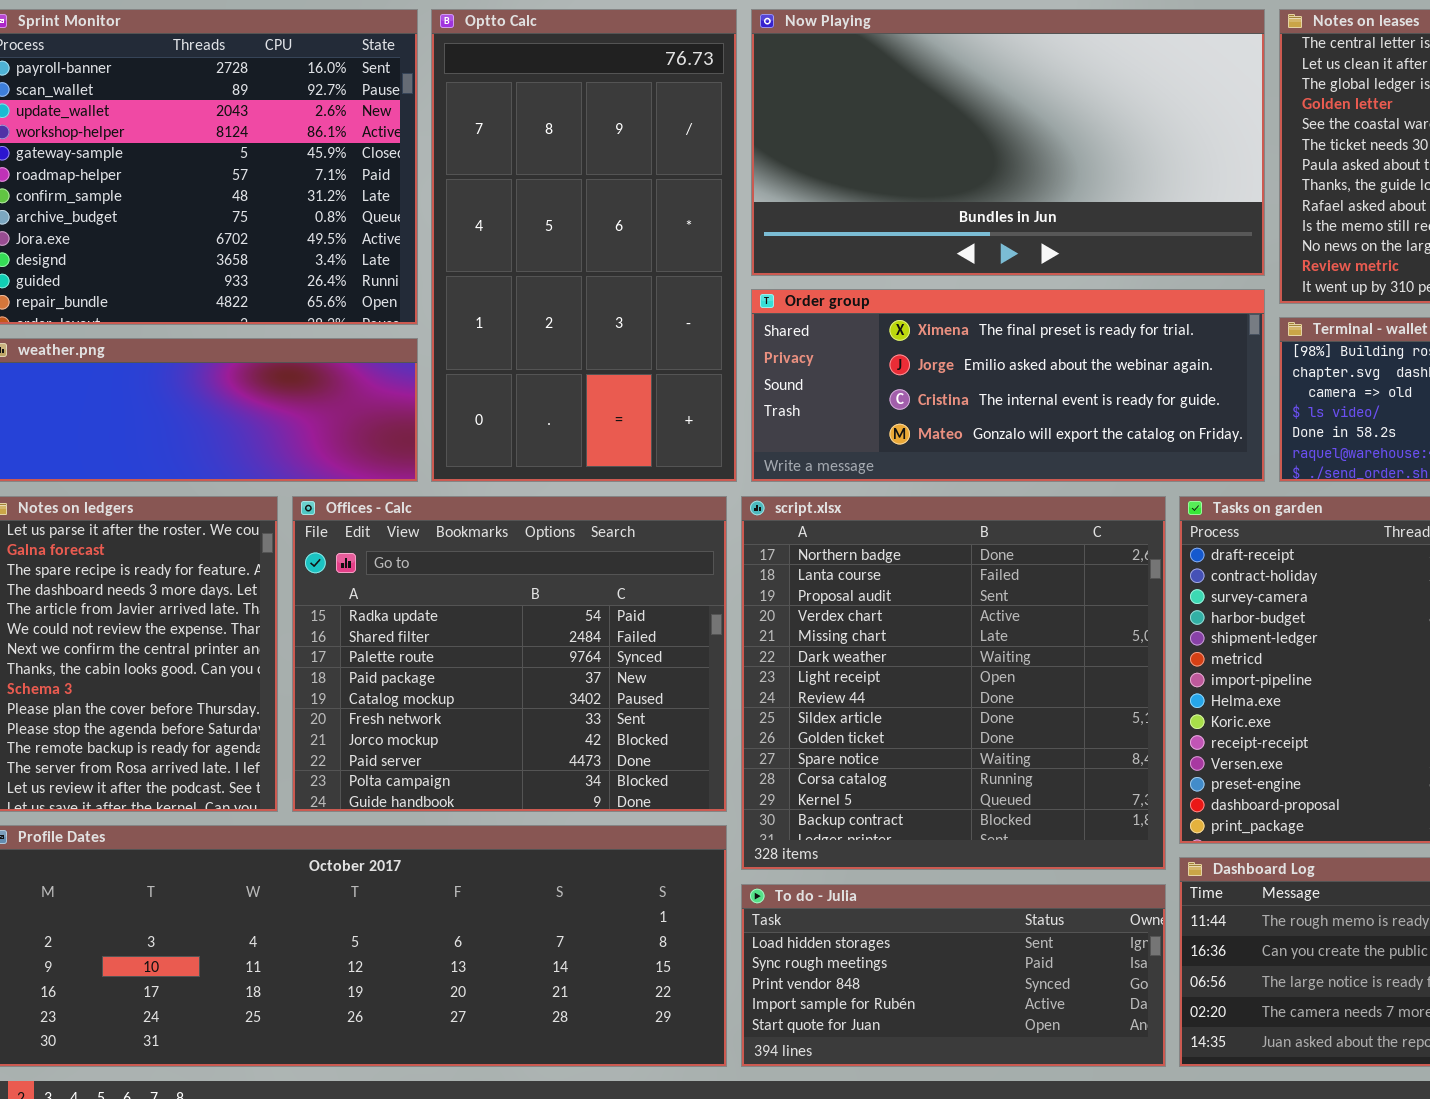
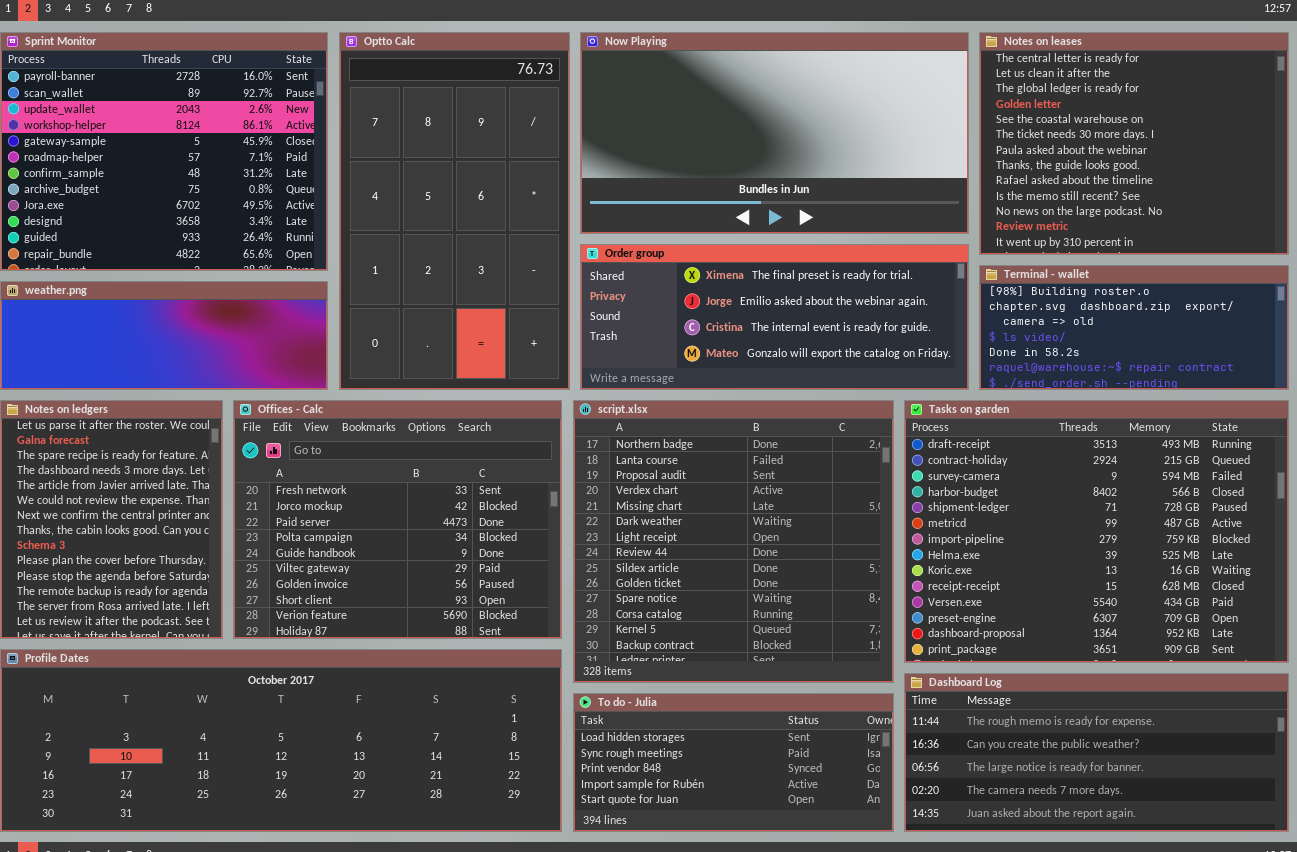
Offices - Calc: [292,496,727,812] -> [233,400,562,639], scrolled down 5 rows

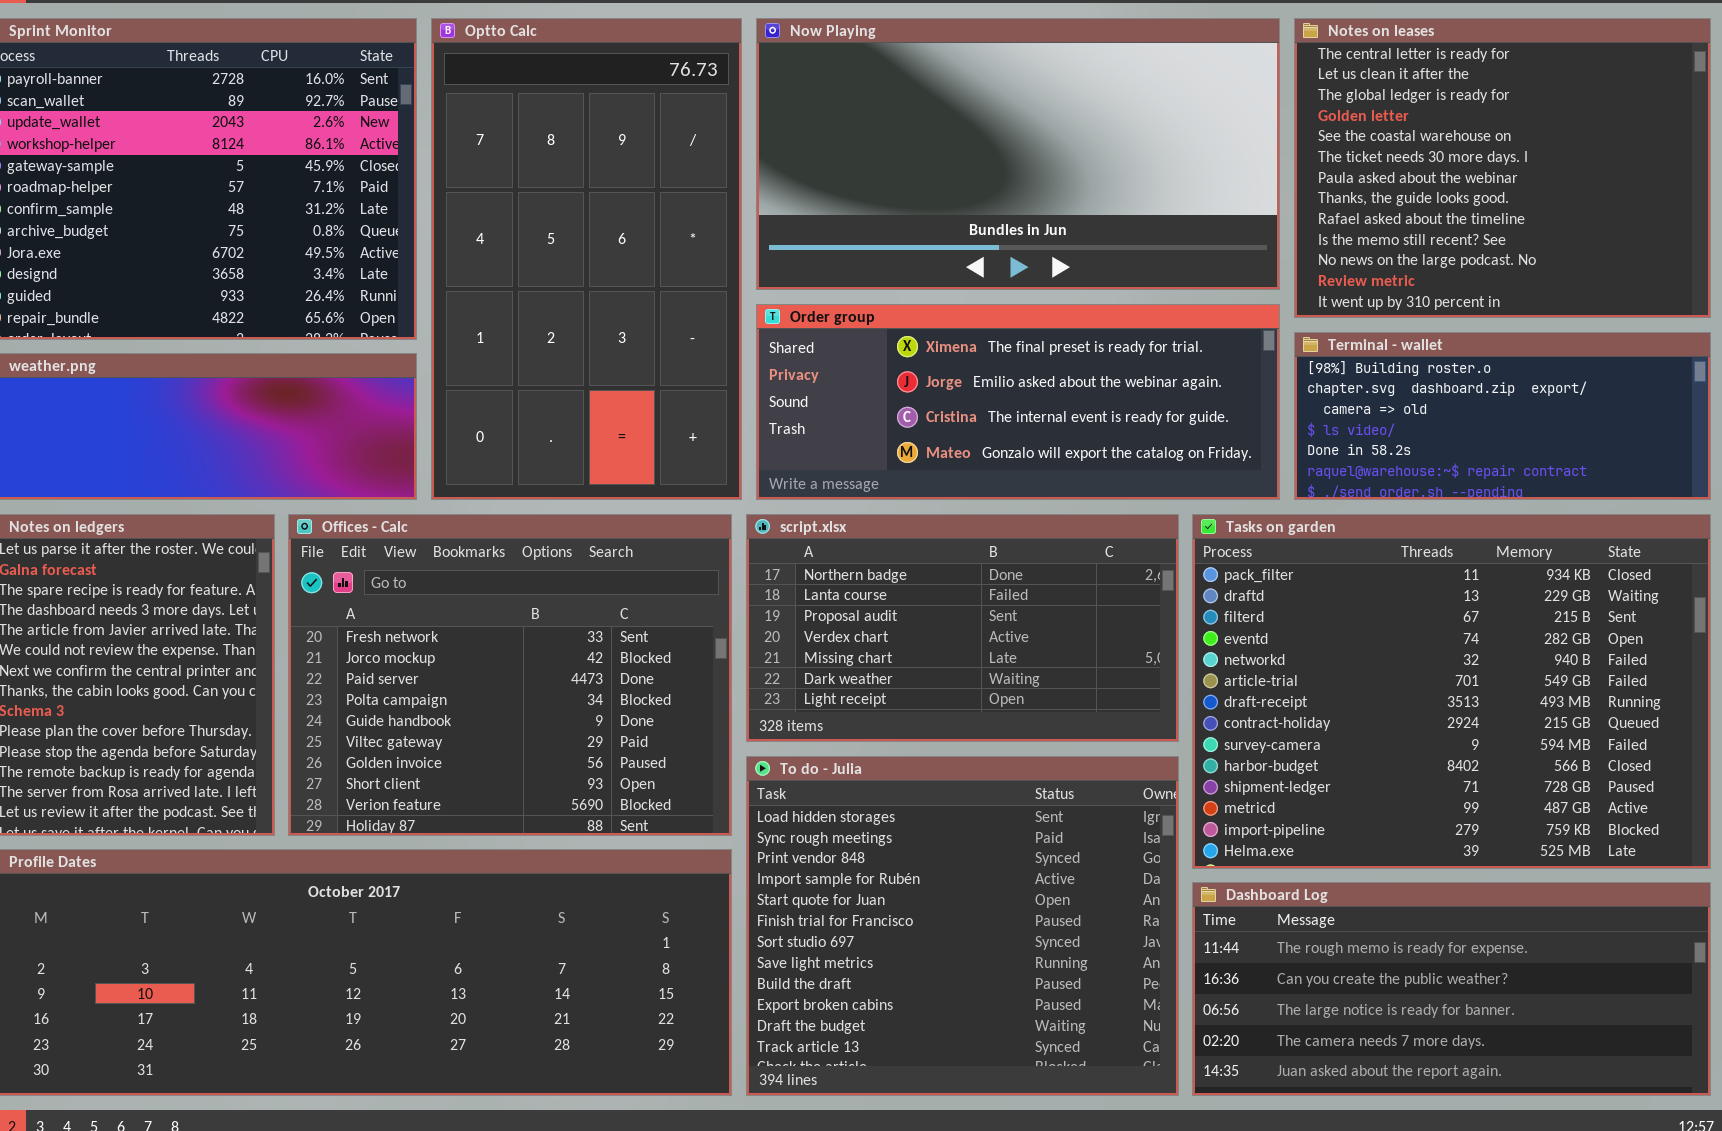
script.xlsx: [573,400,894,683] -> [746,514,1179,742], resized
Tasks on garden: [904,400,1289,663] -> [1192,514,1711,869], scrolled up 6 rows
To do - Julia: [573,693,894,832] -> [746,756,1179,1096], resized

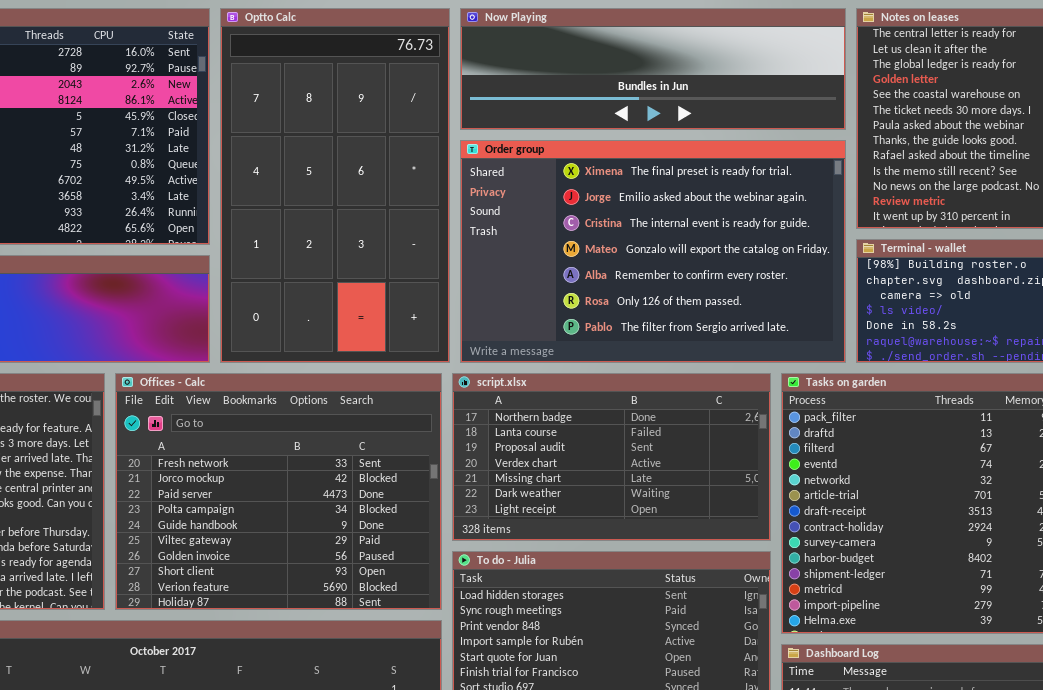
Now Playing: [756,18,1280,290] -> [460,8,846,130], resized
Order group: [756,304,1280,500] -> [460,140,846,363], resized

